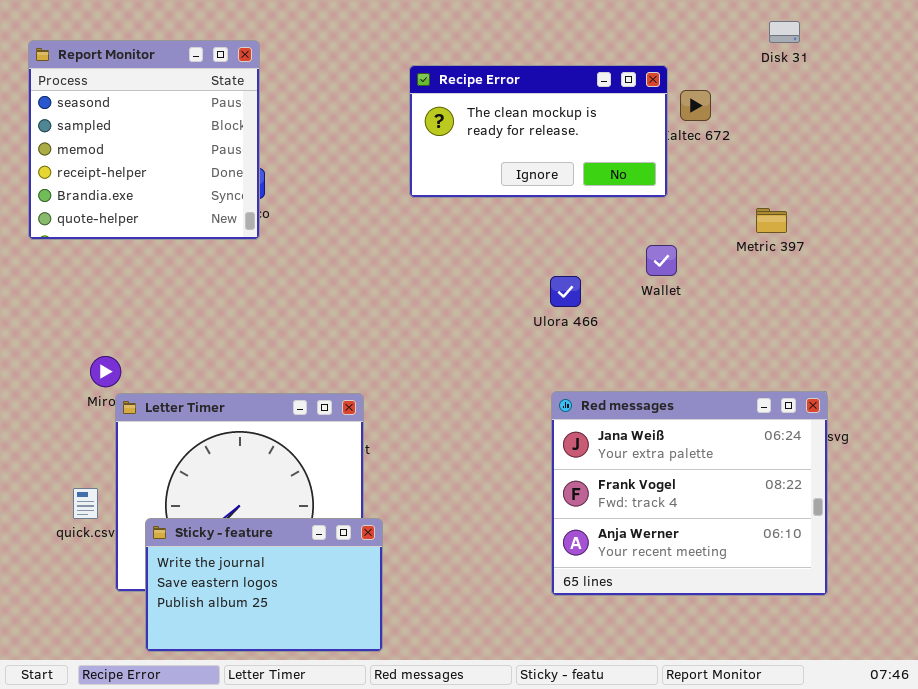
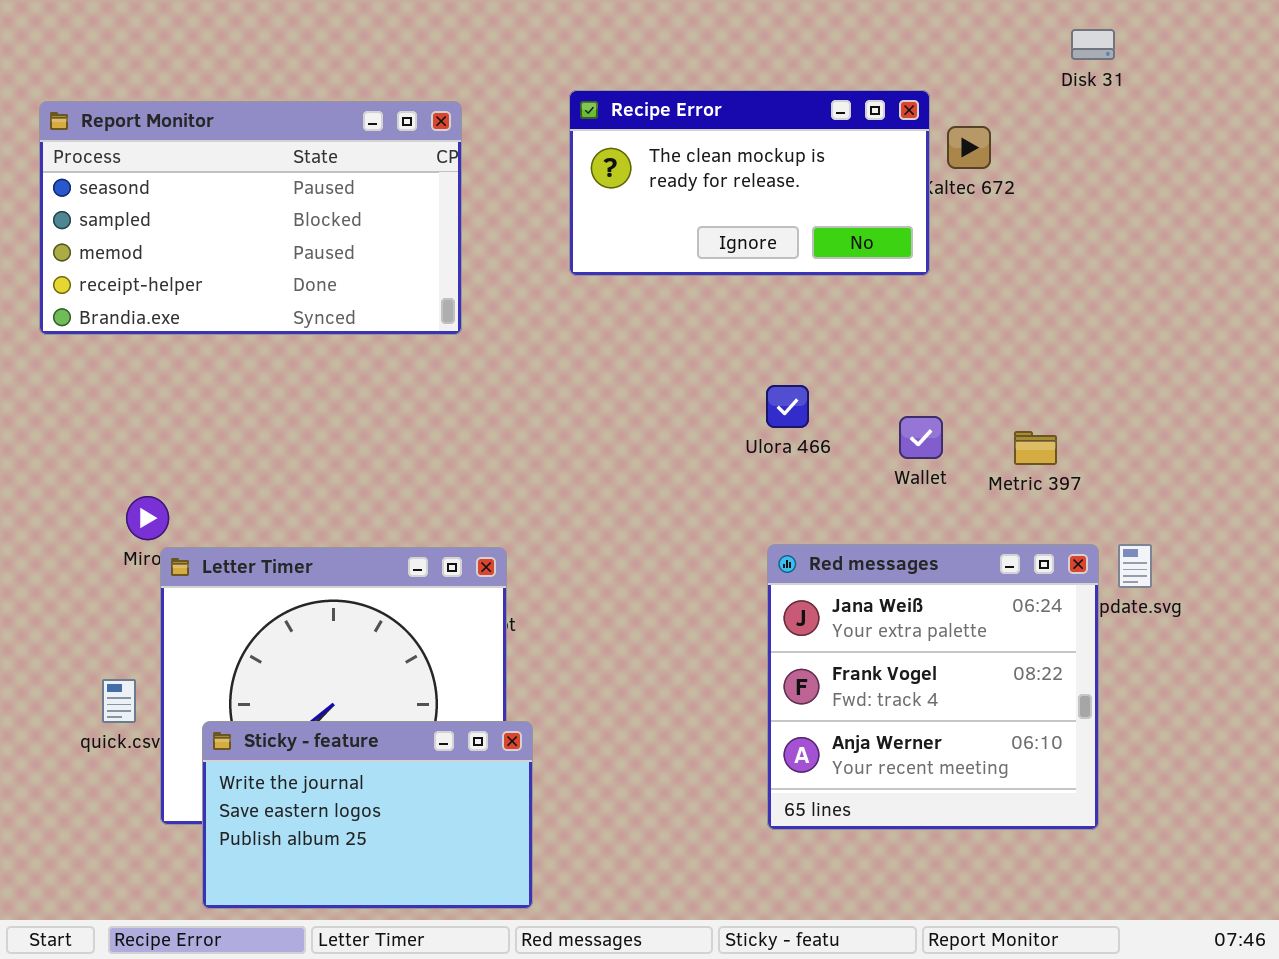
Report Monitor: [28,40,260,240] -> [39,101,462,335], resized
Metric 397: [756,208,787,233] -> [1014,431,1057,465], moved
Wallet: [646,245,677,276] -> [899,416,943,459], moved
Red messages: [551,391,828,596] -> [767,544,1099,830], resized

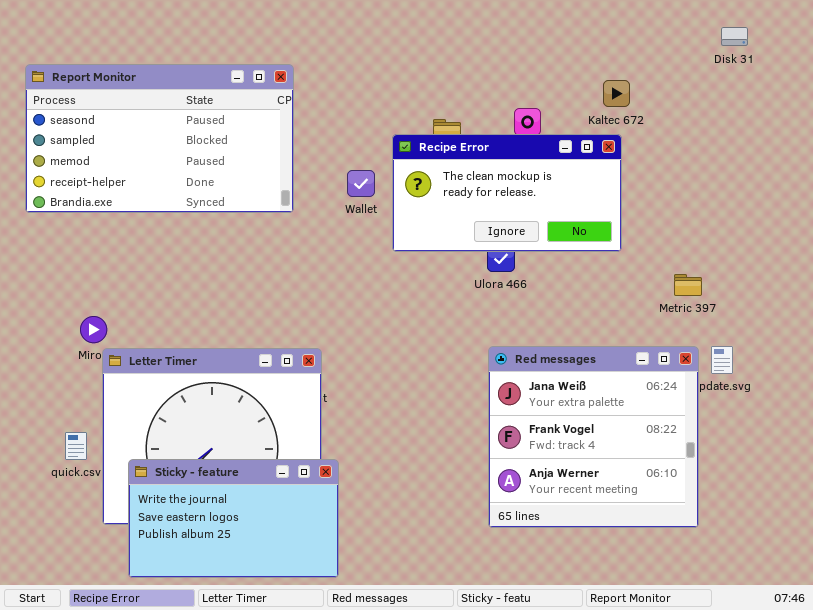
Disk 31: [1071,29,1115,60] -> [721,27,748,46], moved
Recipe Error: [569,90,930,276] -> [392,134,622,252], moved
Wallet: [899,416,943,459] -> [347,170,375,197], moved
Metric 397: [1014,431,1057,465] -> [674,274,702,296], moved

